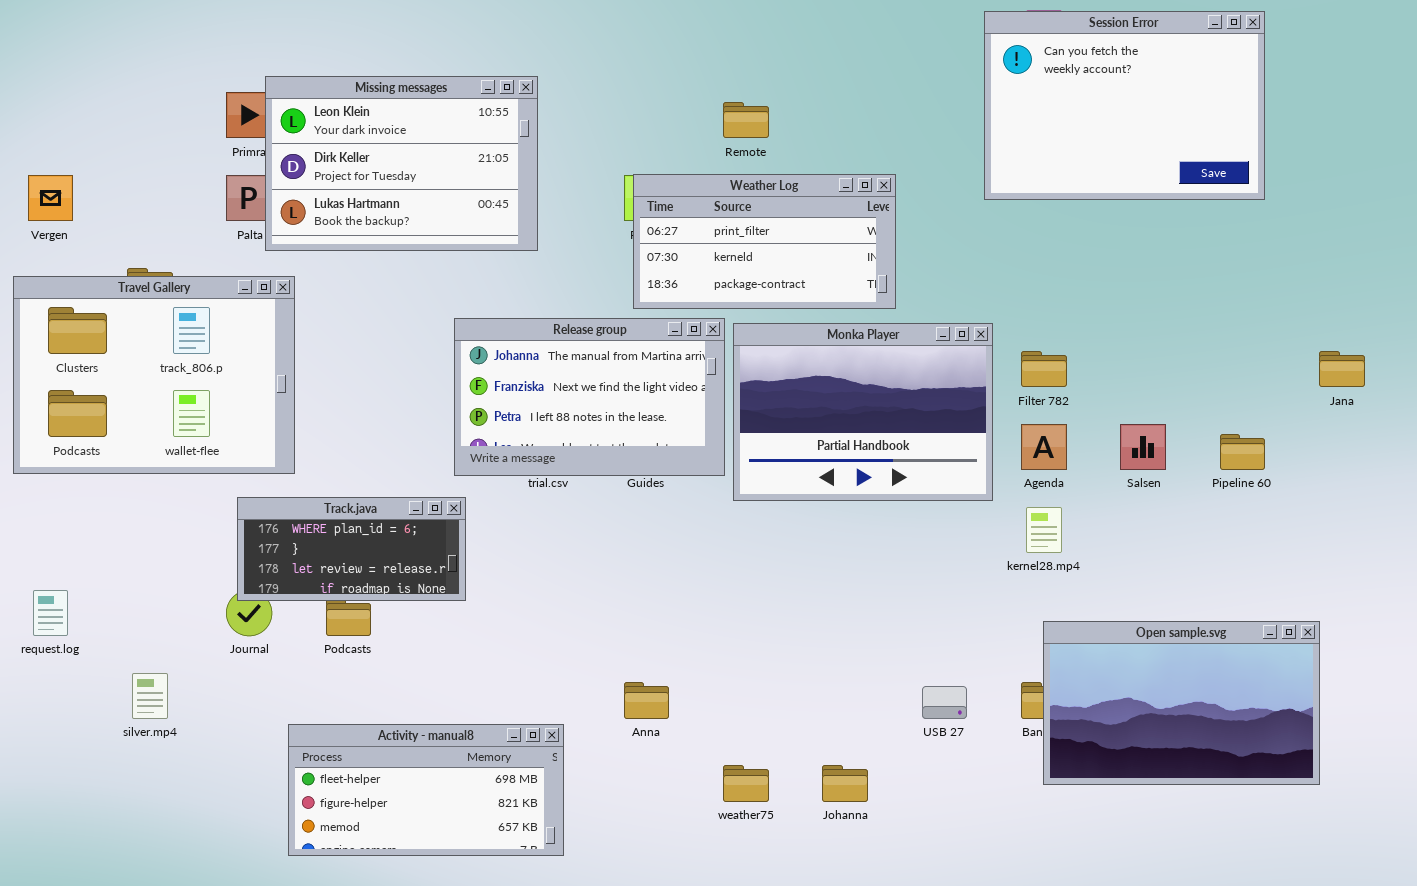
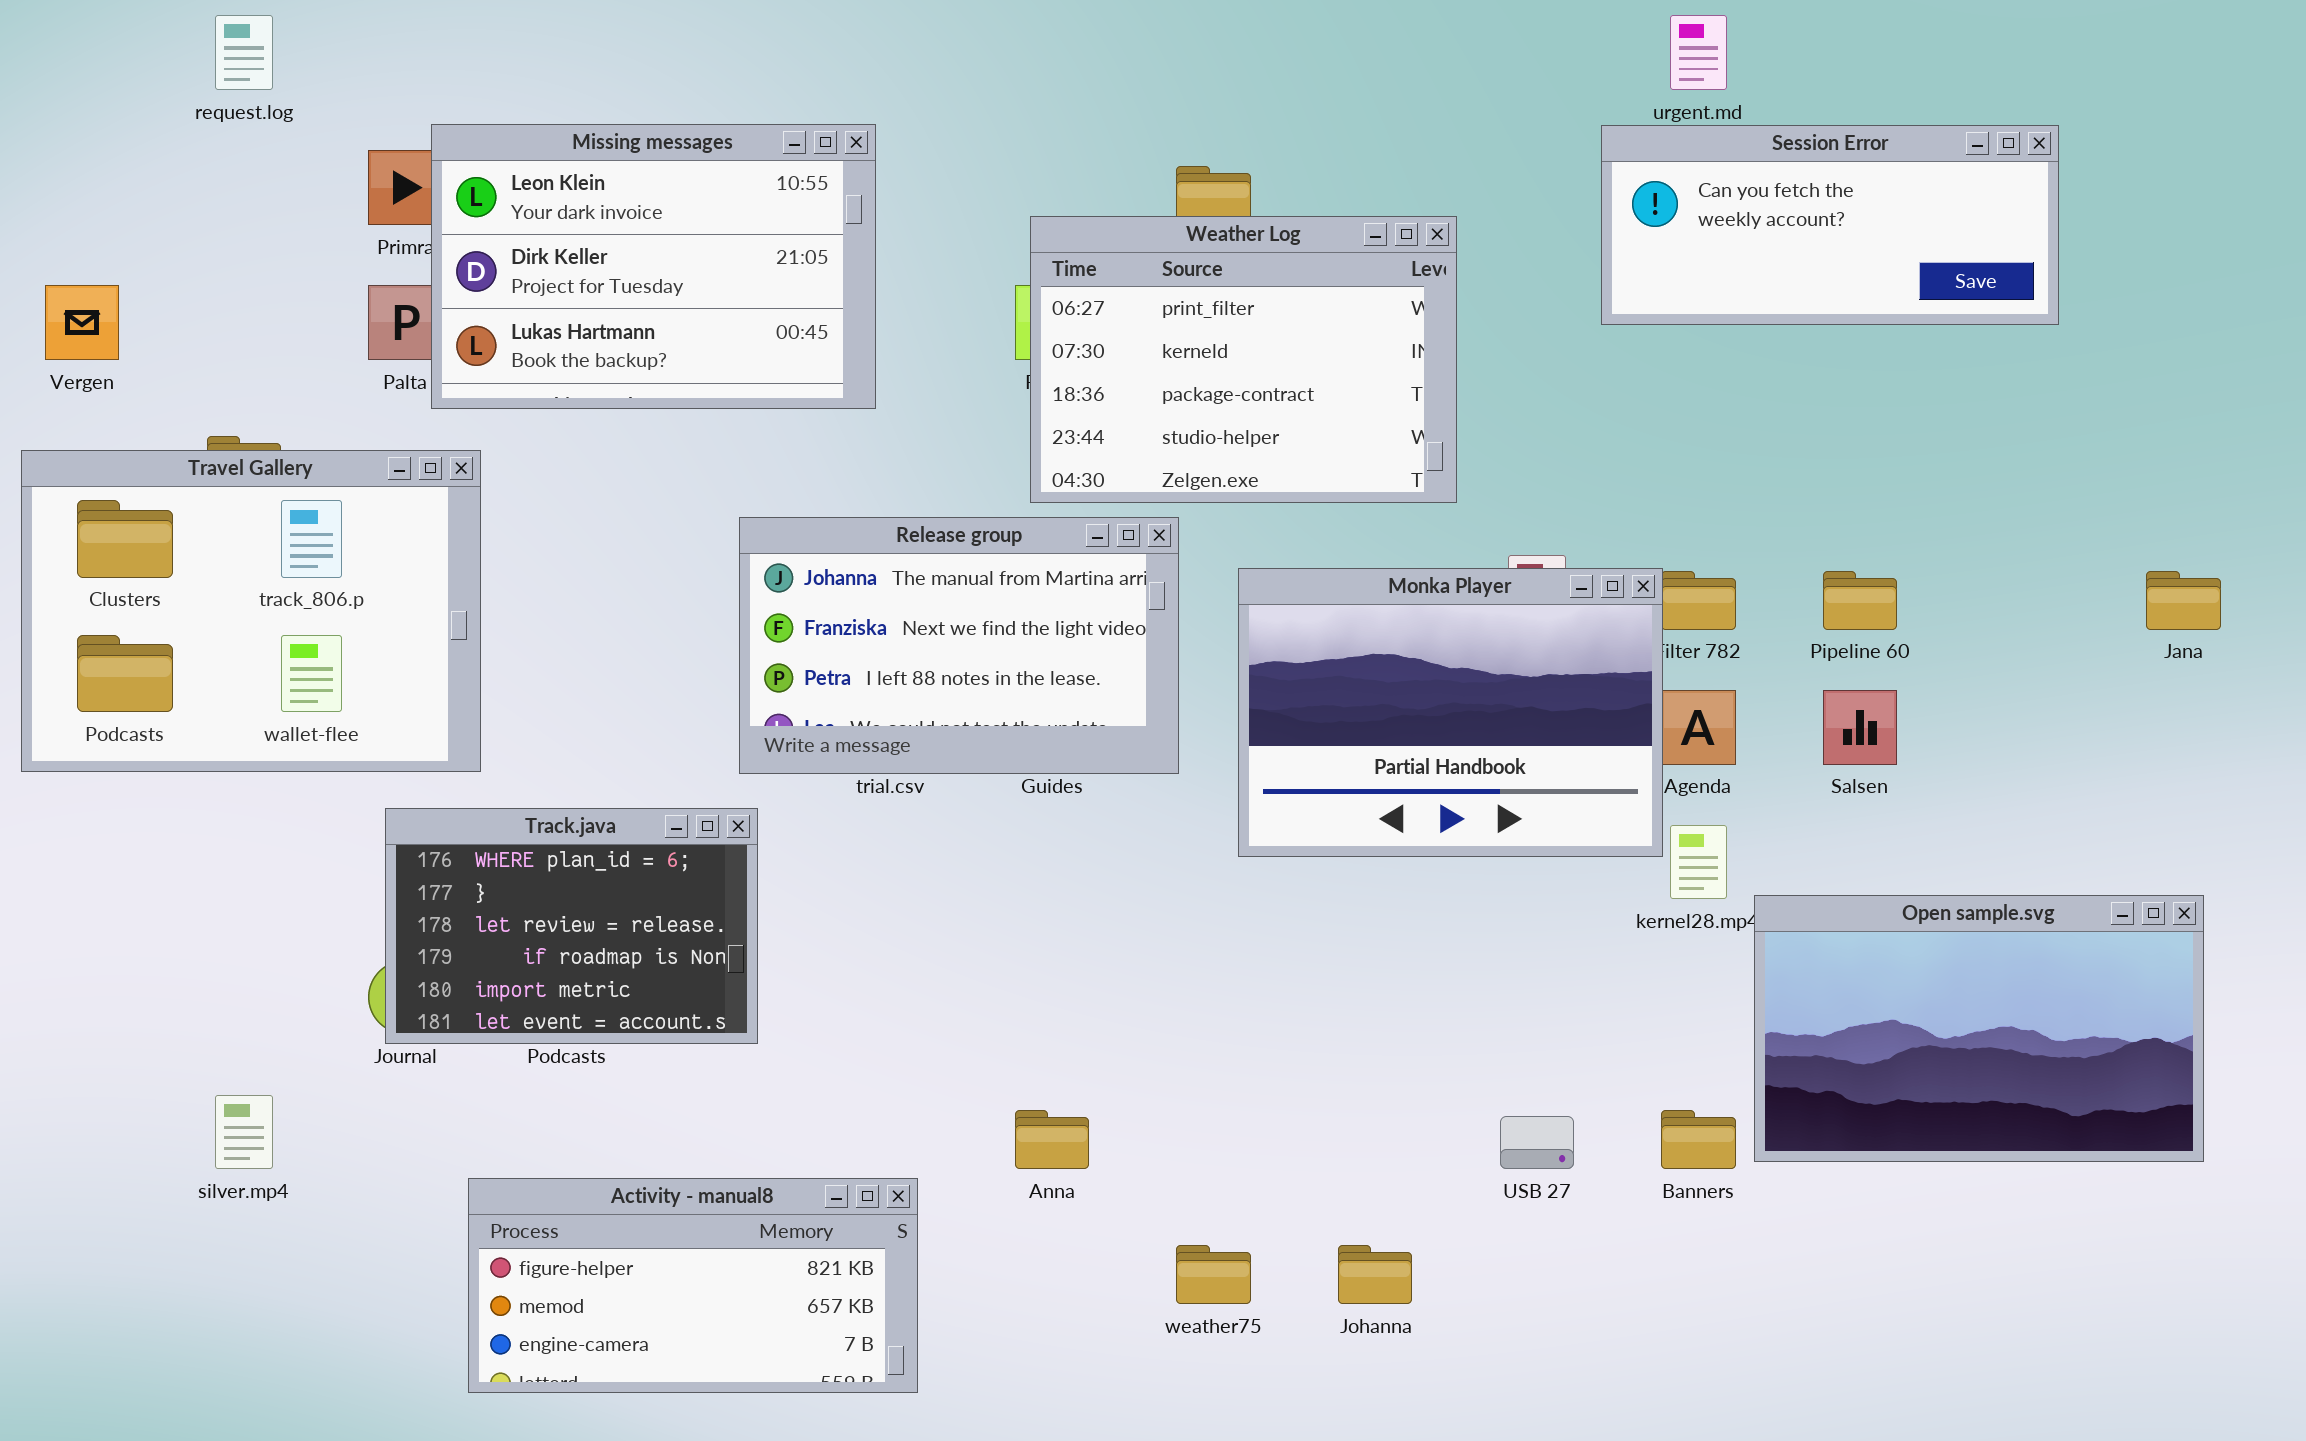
Session Error: [984,11,1265,200] -> [1601,125,2059,325], resized
Weather Log: [633,174,896,309] -> [1030,216,1457,503], resized
Monka Player: [733,323,993,501] -> [1238,568,1663,857], moved
Pipeline 60: [1220,434,1265,470] -> [1823,571,1897,630], moved
Track.java: [237,497,466,601] -> [385,808,758,1044], resized
request.log: [33,590,68,636] -> [215,15,273,90], moved
Open sample.svg: [1043,621,1320,785] -> [1754,895,2204,1162], moved
Activity - manual8: [288,724,564,856] -> [468,1178,918,1393], scrolled down 1 row

